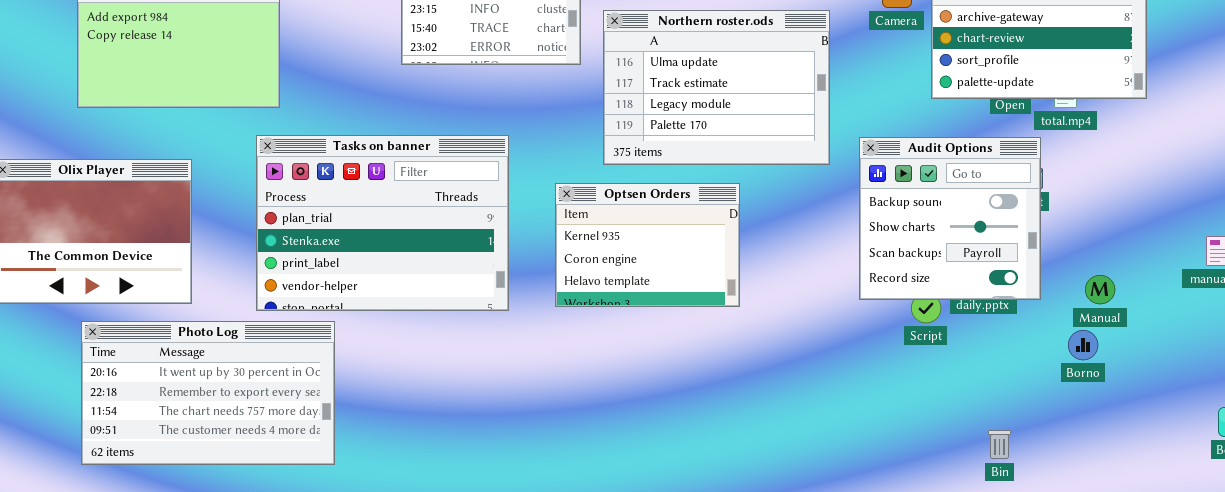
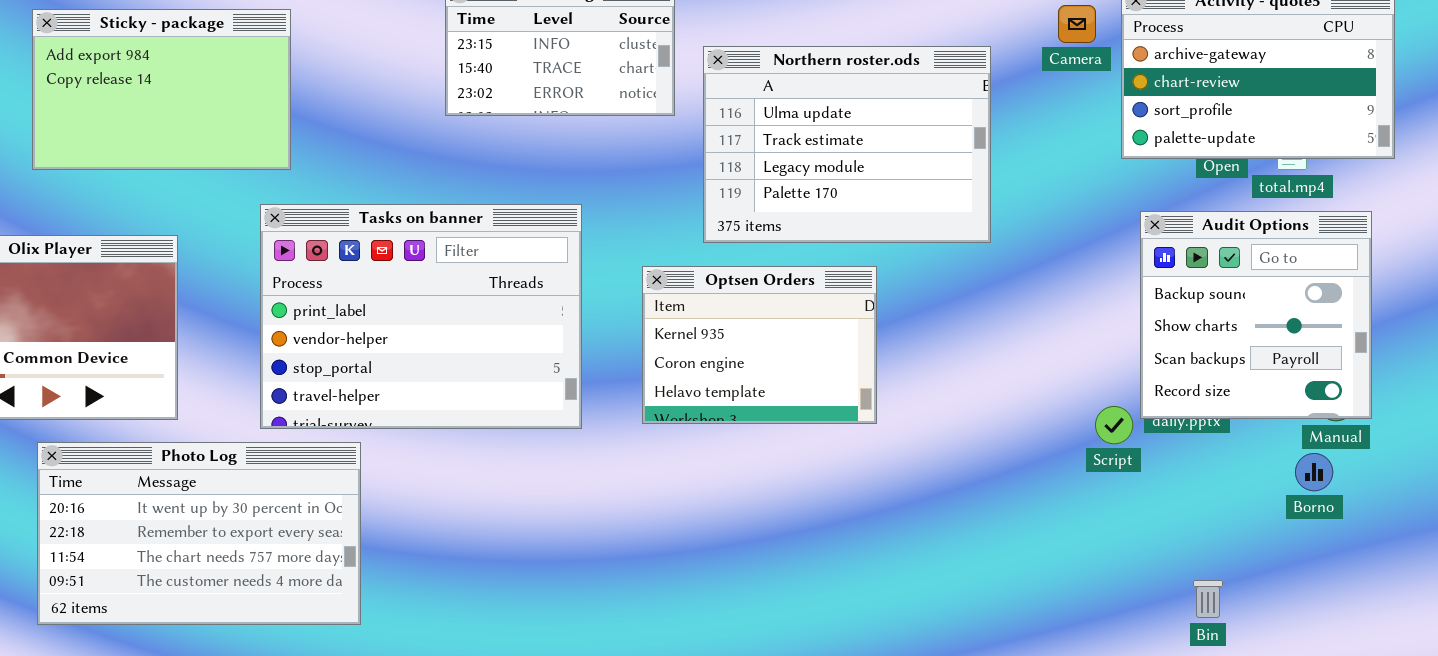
Tasks on banner: [256,135,509,311] -> [260,204,582,429], scrolled down 2 rows
Audit Options: [859,137,1041,300] -> [1140,211,1372,419], moved

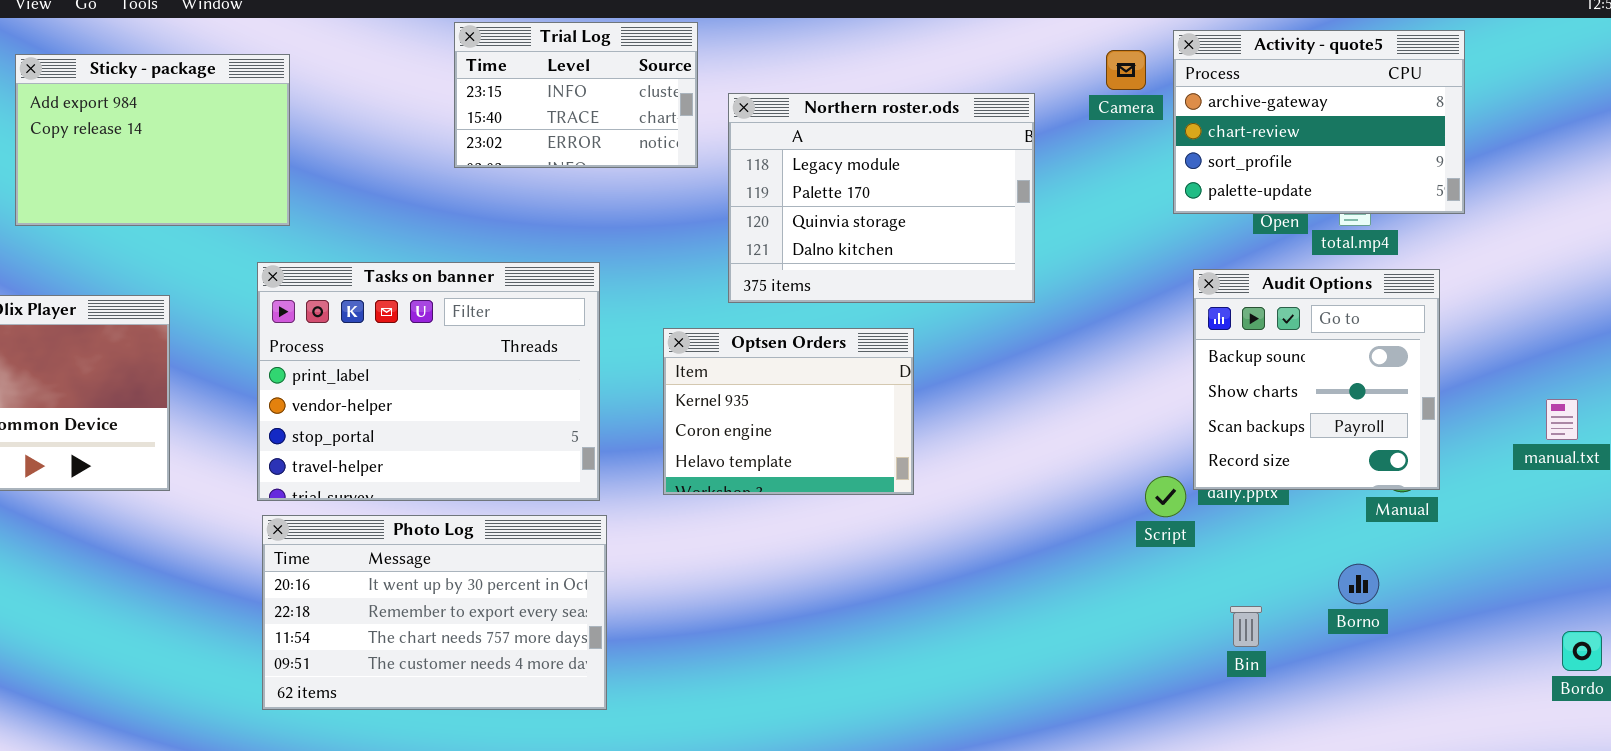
Northern roster.ods: [703,46,991,243] -> [728,93,1035,303], scrolled down 2 rows
Photo Log: [37,442,361,625] -> [262,515,607,710], moved
Borno: [1295,453,1333,491] -> [1338,564,1379,604], moved
Bin: [1193,580,1223,618] -> [1230,606,1262,647], moved

